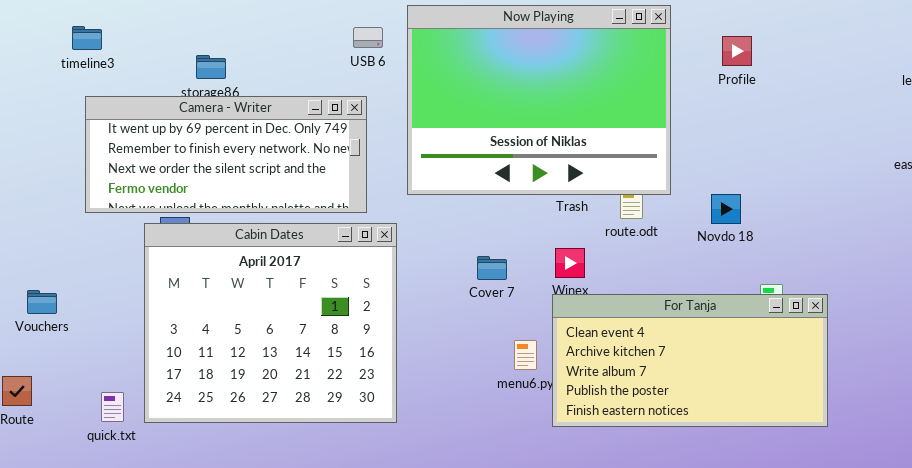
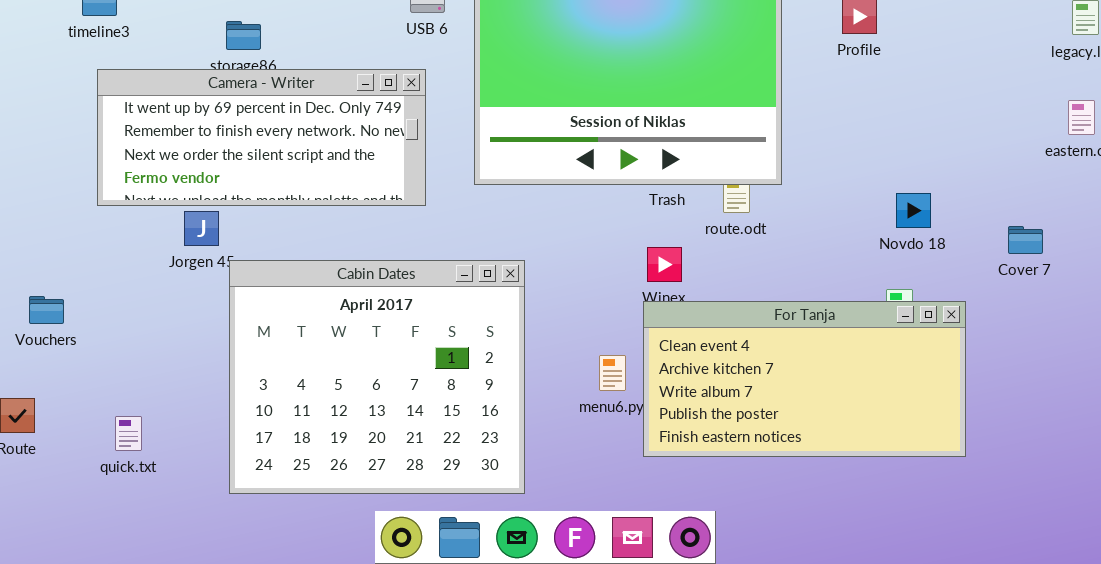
Novdo 18: [711,194,741,224] -> [896,193,931,228], moved
Cabin Dates: [144,223,397,423] -> [229,260,525,494], moved
Cover 7: [477,256,507,280] -> [1008,226,1043,254], moved

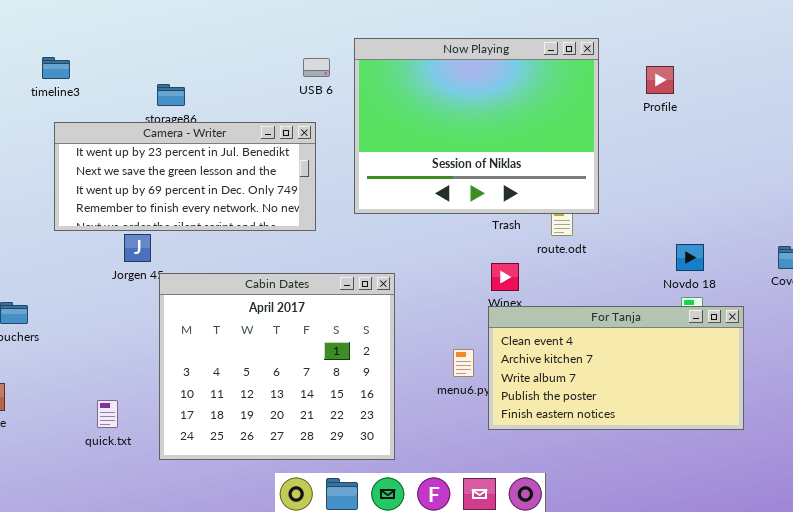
Camera - Writer: [97,69,426,206] -> [54,122,316,231], scrolled up 2 rows
Novdo 18: [896,193,931,228] -> [676,244,704,271], moved
quick.txt: [115,416,142,451] -> [97,400,118,428], moved

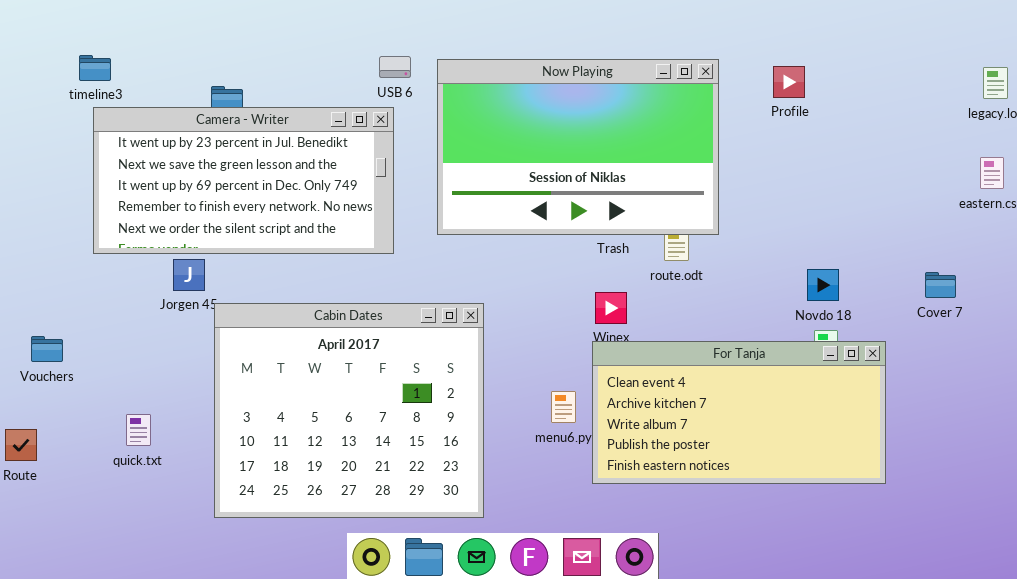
Now Playing: [354,38,599,214] -> [437,59,719,235], resized
Camera - Writer: [54,122,316,231] -> [93,107,394,254], resized
quick.txt: [97,400,118,428] -> [126,414,151,446], moved

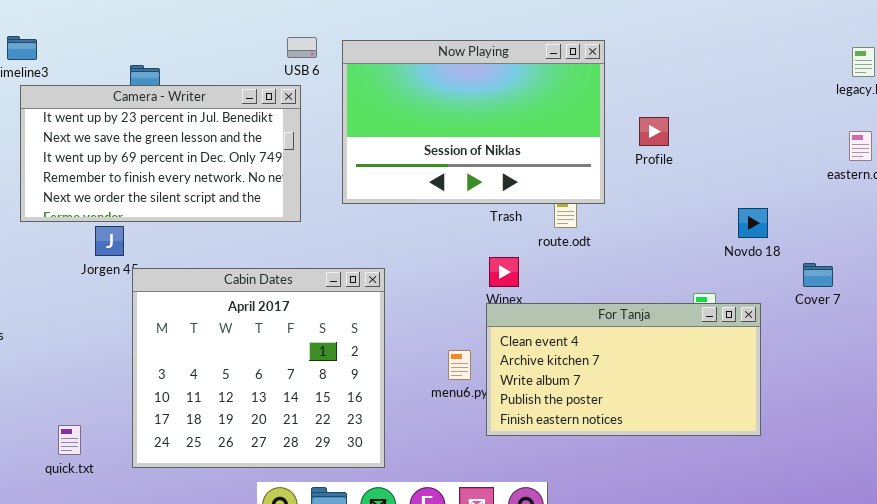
Profile: [773,66,805,98] -> [639,117,669,146], moved
Novdo 18: [807,269,839,301] -> [738,208,768,238], moved
Cover 7: [925,272,956,298] -> [803,263,833,287], moved
quick.txt: [126,414,151,446] -> [58,425,81,455], moved

